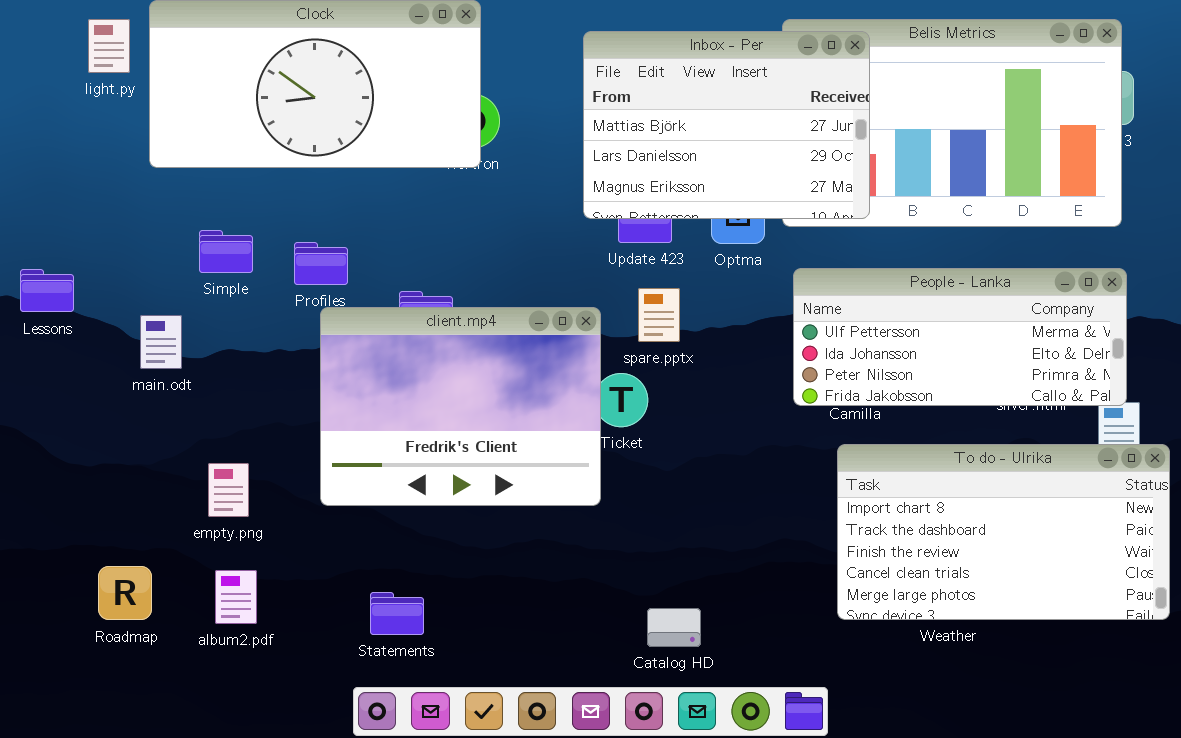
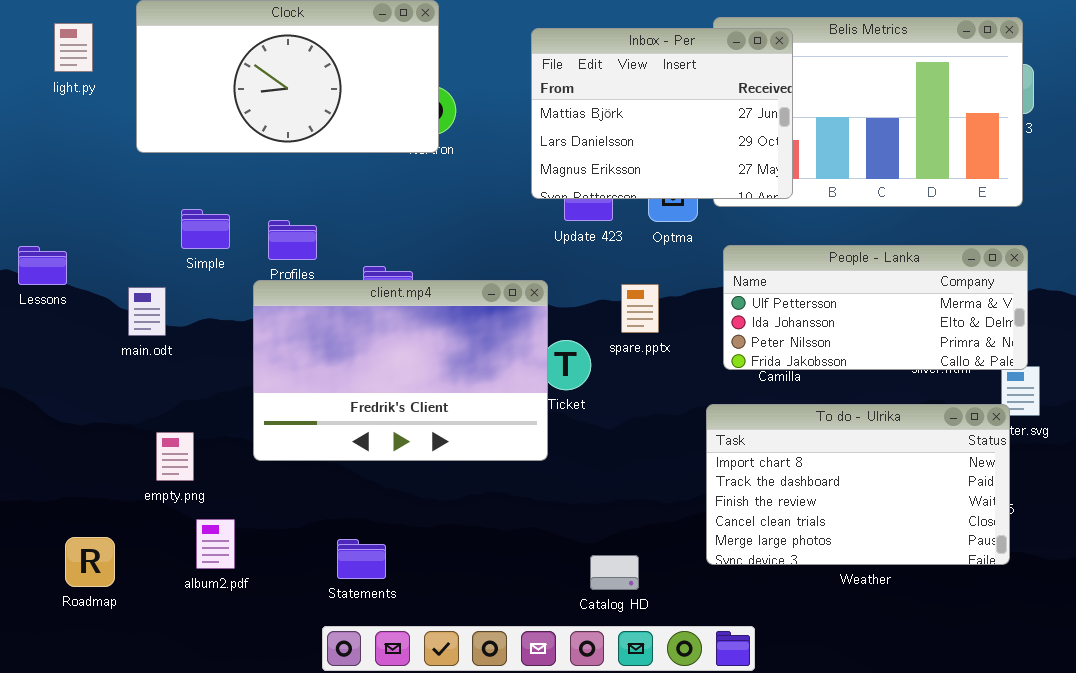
light.py: [88,19,130,73] -> [54,23,93,72], moved
spare.pptx: [638,288,680,342] -> [621,284,659,333], moved
client.mp4: [320,307,601,506] -> [253,280,548,461], resized
To do - Ulrika: [837,444,1170,620] -> [706,404,1010,565], moved
empty.png: [208,463,249,517] -> [156,432,194,481], moved
Roadmap: [98,566,152,620] -> [65,537,115,587], moved

